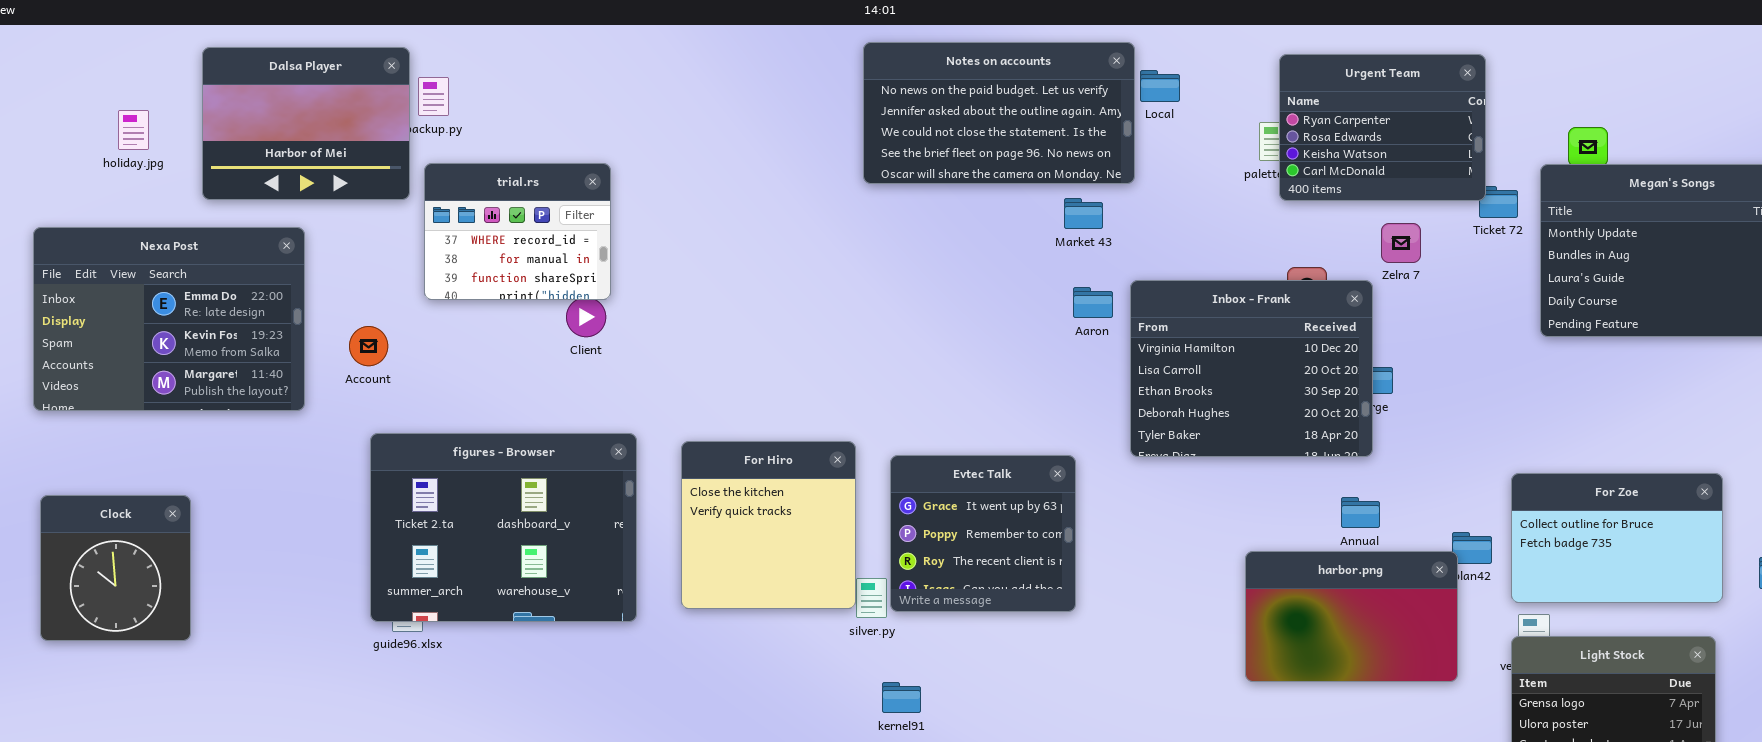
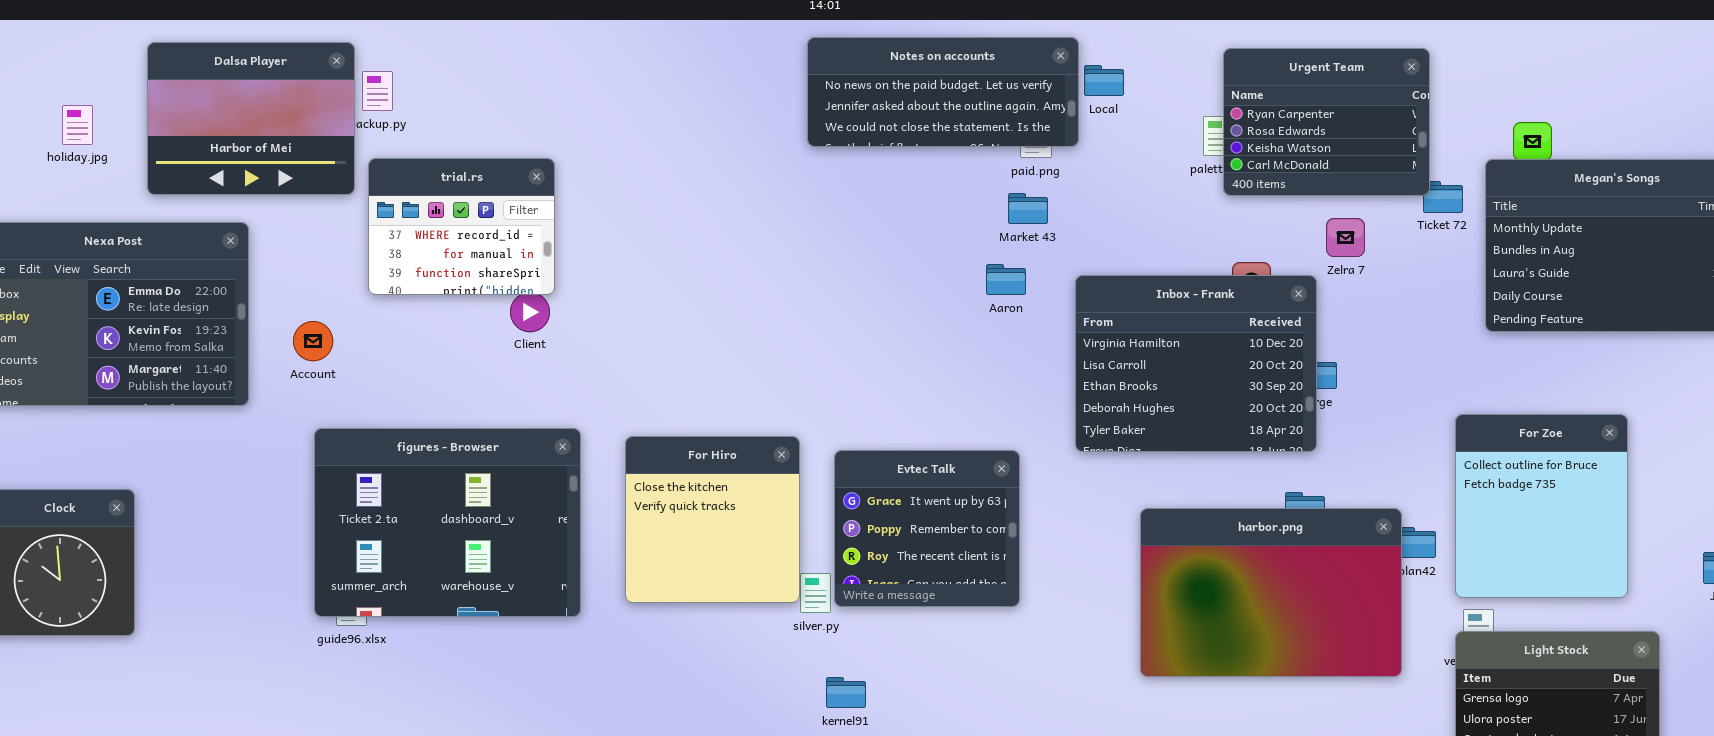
Notes on accounts: [863,42,1135,184] -> [807,37,1079,147], resized
Aaron: [1073,287,1113,318] -> [986,264,1026,295], moved
For Zoe: [1511,473,1723,603] -> [1455,414,1628,598], resized
harbor.png: [1245,551,1458,682] -> [1140,508,1402,677], resized

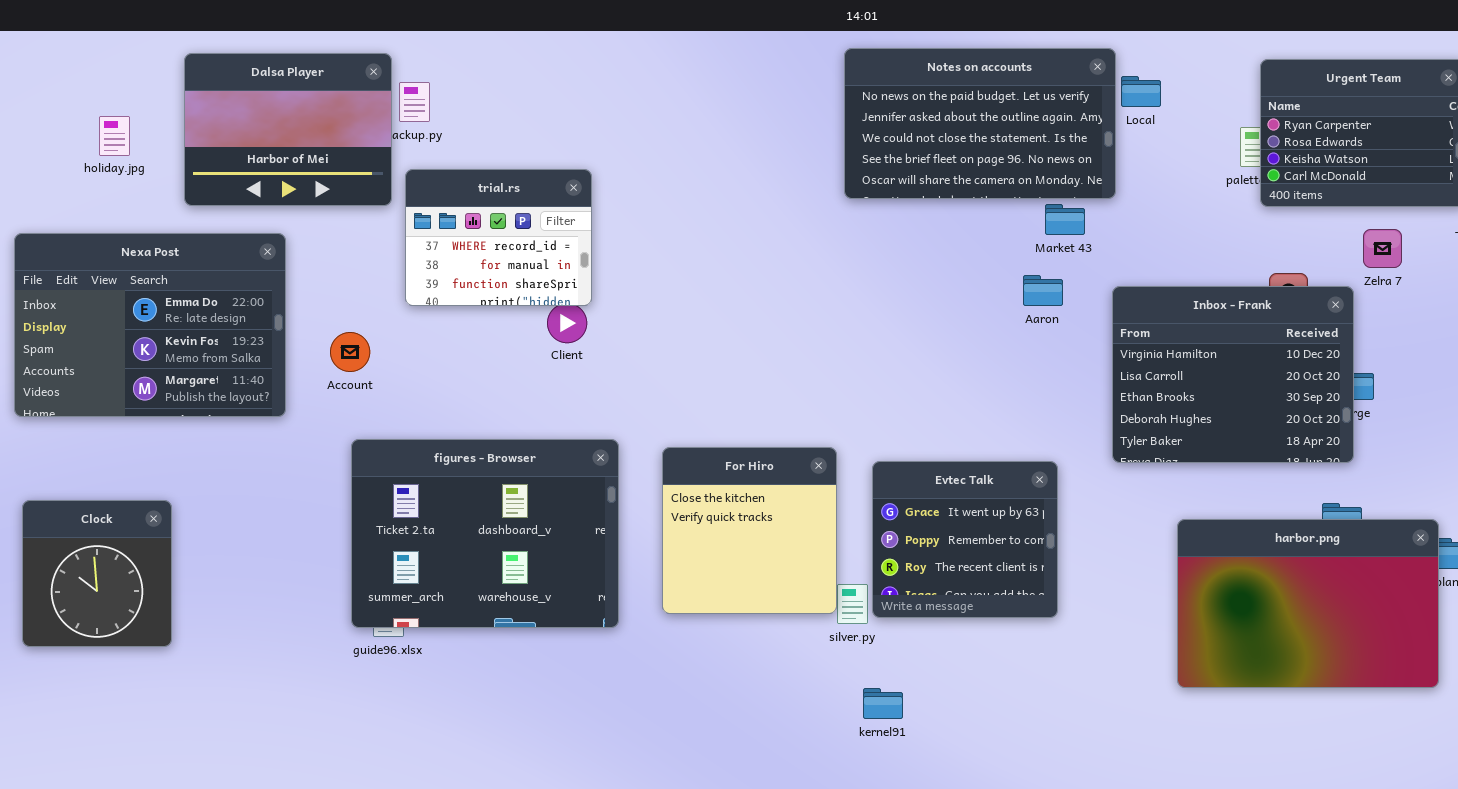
Notes on accounts: [807,37,1079,147] -> [844,48,1116,199], resized

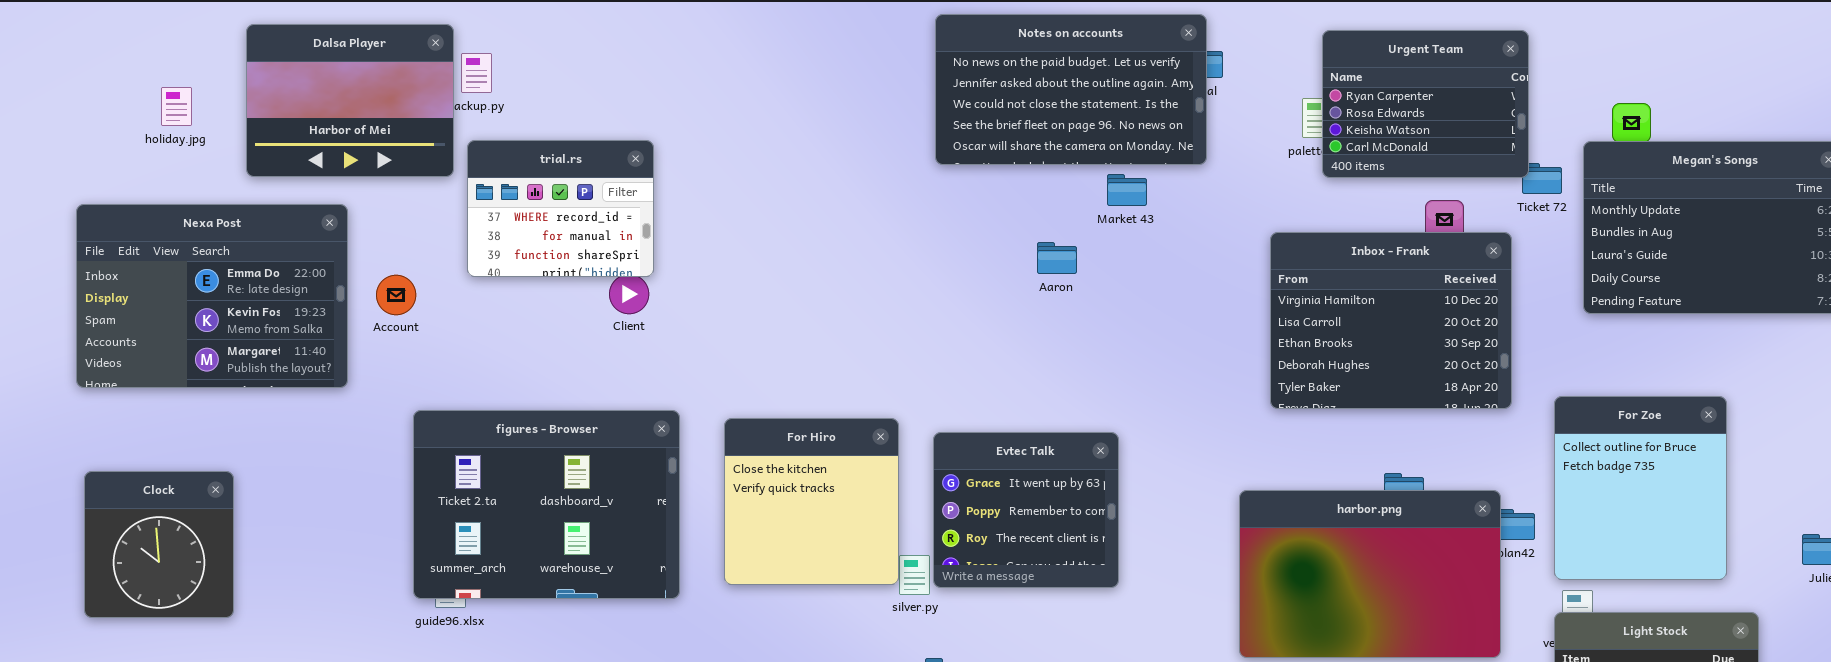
Notes on accounts: [844,48,1116,199] -> [935,14,1207,165], moved
Aaron: [1023,275,1063,306] -> [1037,242,1077,274], moved
Inbox - Frank: [1112,286,1354,463] -> [1270,232,1512,409], moved
Account: [330,332,370,372] -> [376,275,416,315], moved

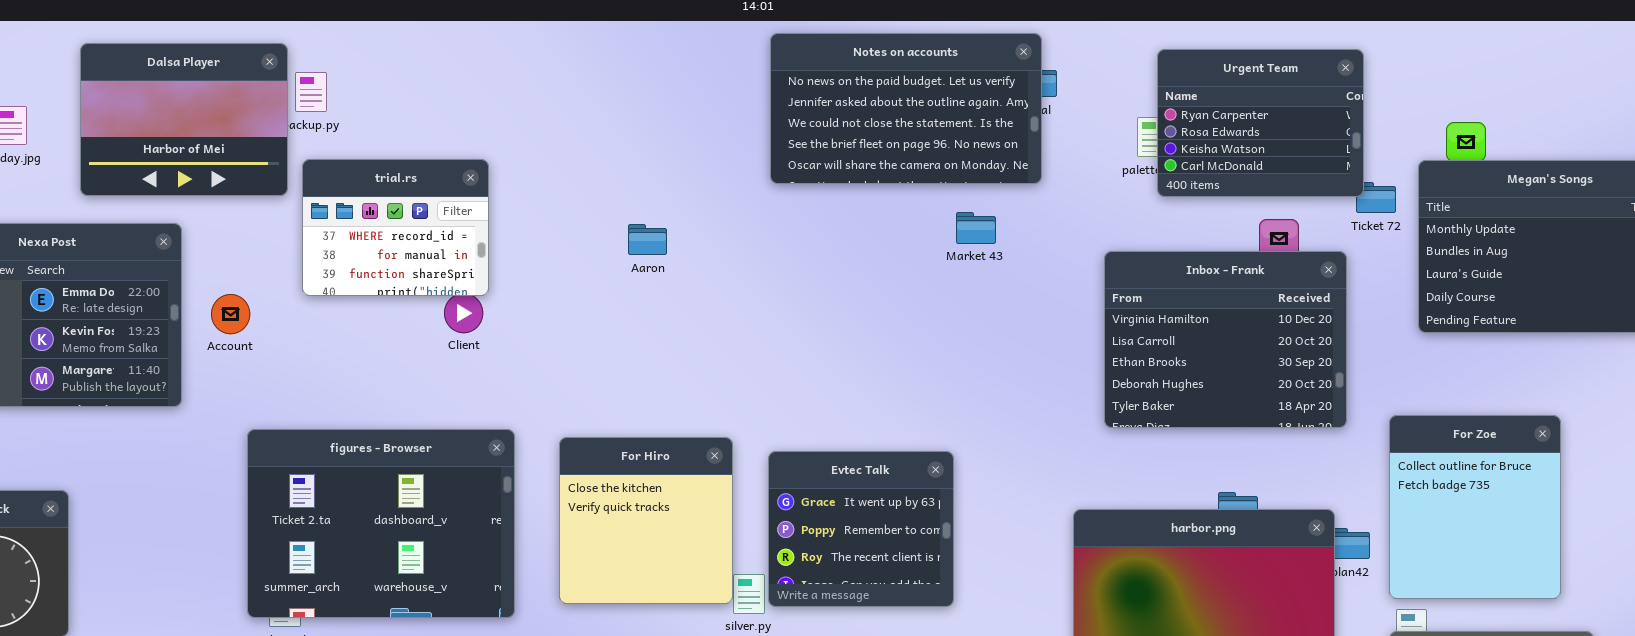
Market 43: [1107,174,1147,206] -> [956,212,996,244], moved
Aaron: [1037,242,1077,274] -> [628,224,667,255], moved

